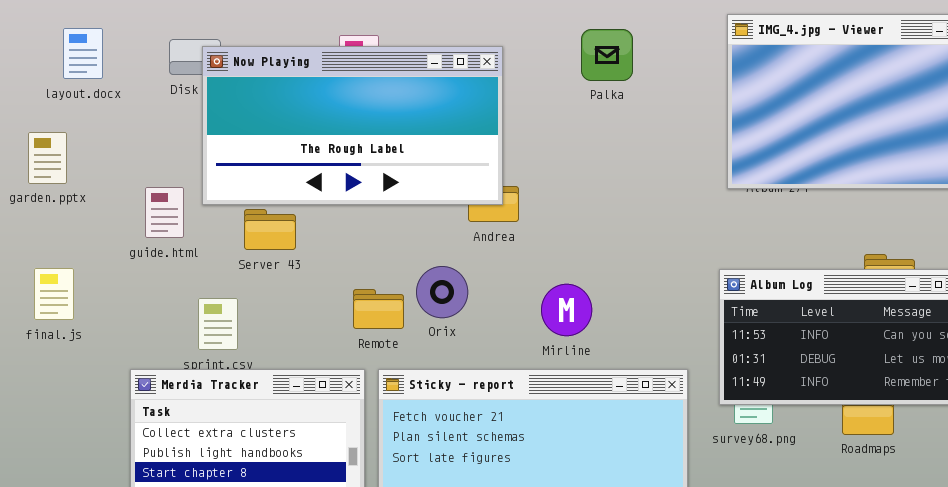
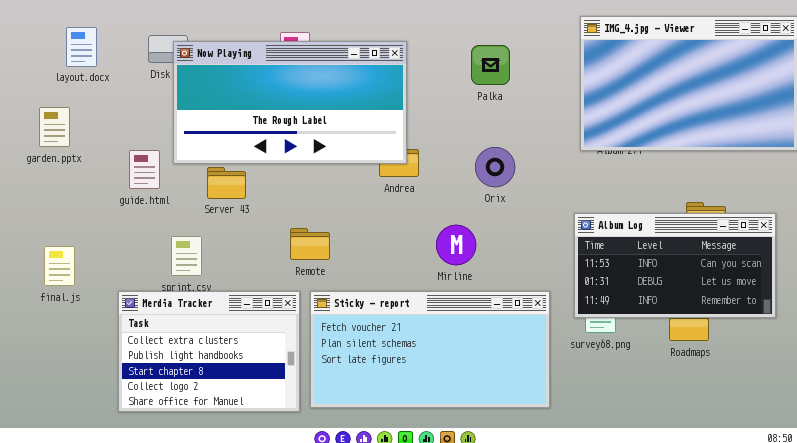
Palka: [581,29,633,81] -> [471,45,510,85], moved
Orix: [416,266,468,318] -> [475,147,515,187], moved
final.js: [34,268,74,320] -> [44,246,75,286], moved

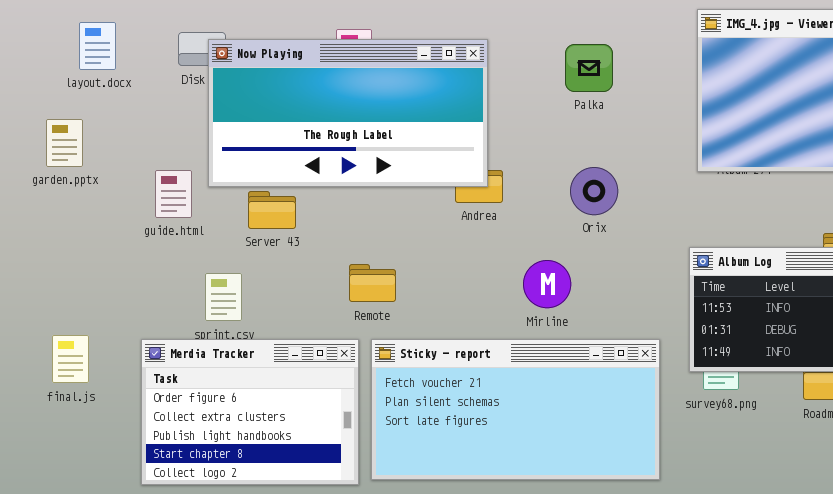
final.js: [44,246,75,286] -> [52,335,89,383], moved
Merdia Tracker: [118,291,300,412] -> [141,339,359,485], scrolled up 1 row

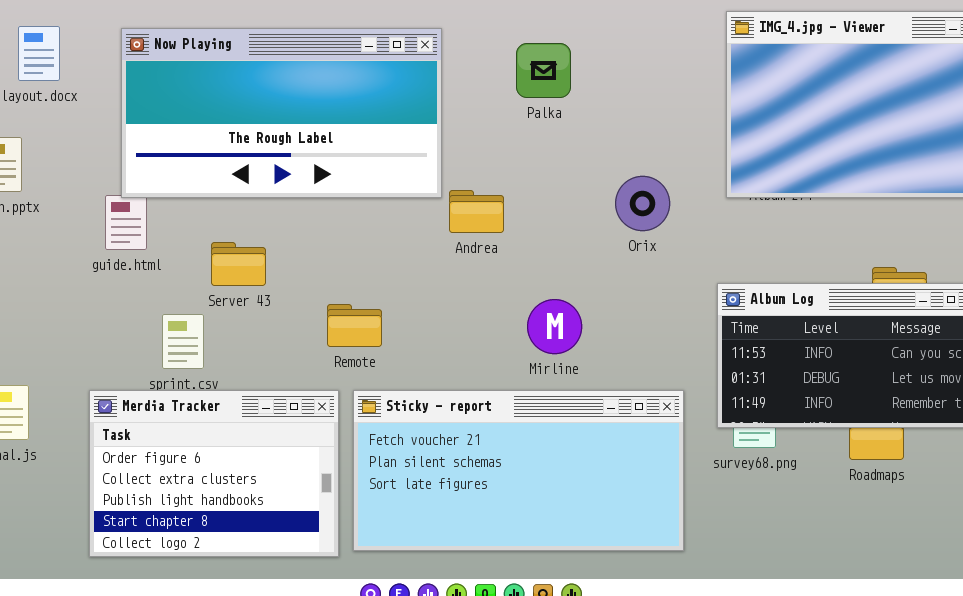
Now Playing: [208,39,488,187] -> [121,28,442,198], moved
Palka: [565,44,613,92] -> [516,43,571,98], moved
Orix: [570,167,618,215] -> [615,176,670,231], moved
Server 43: [248,191,296,229] -> [211,242,266,286], moved

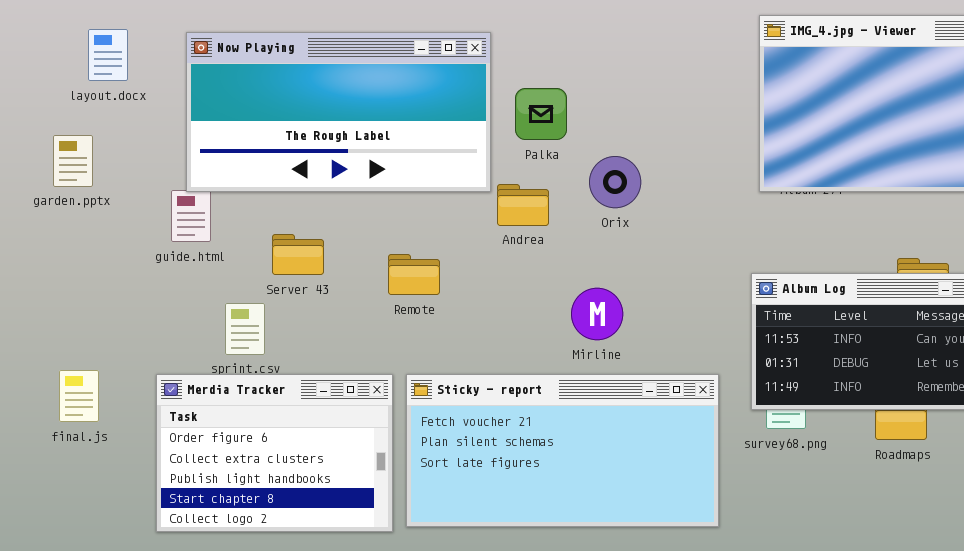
Palka: [516,43,571,98] -> [515,88,567,140], moved
Orix: [615,176,670,231] -> [589,156,641,208], moved
Remote: [327,304,382,347] -> [388,254,440,295], moved

